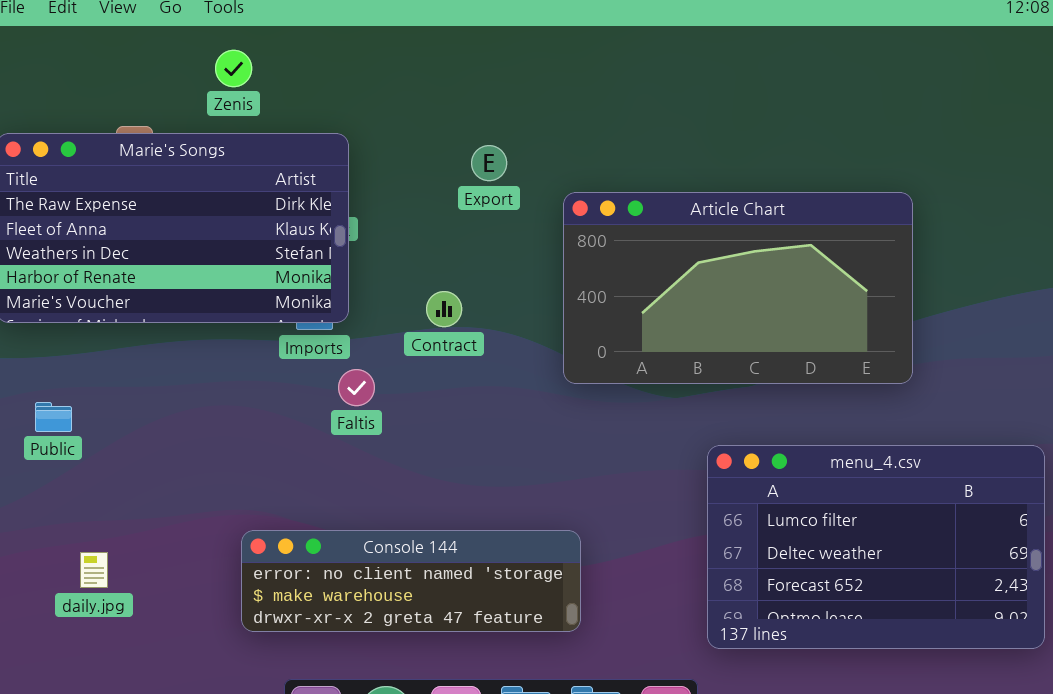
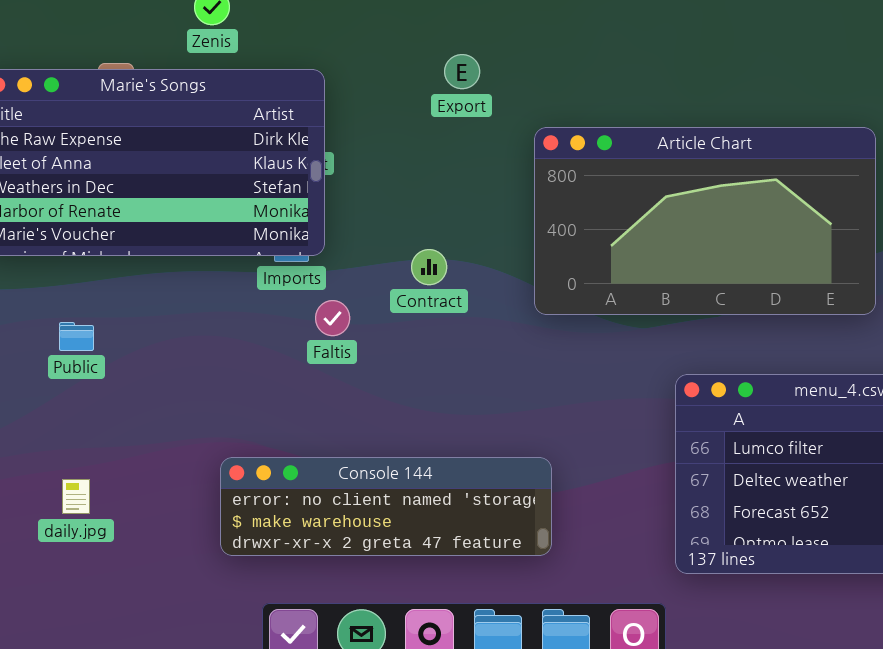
Export: [471,145,507,181] -> [444,54,480,89], moved
Contract: [426,291,462,327] -> [411,249,447,285], moved
Public: [35,402,72,432] -> [59,322,94,351], moved

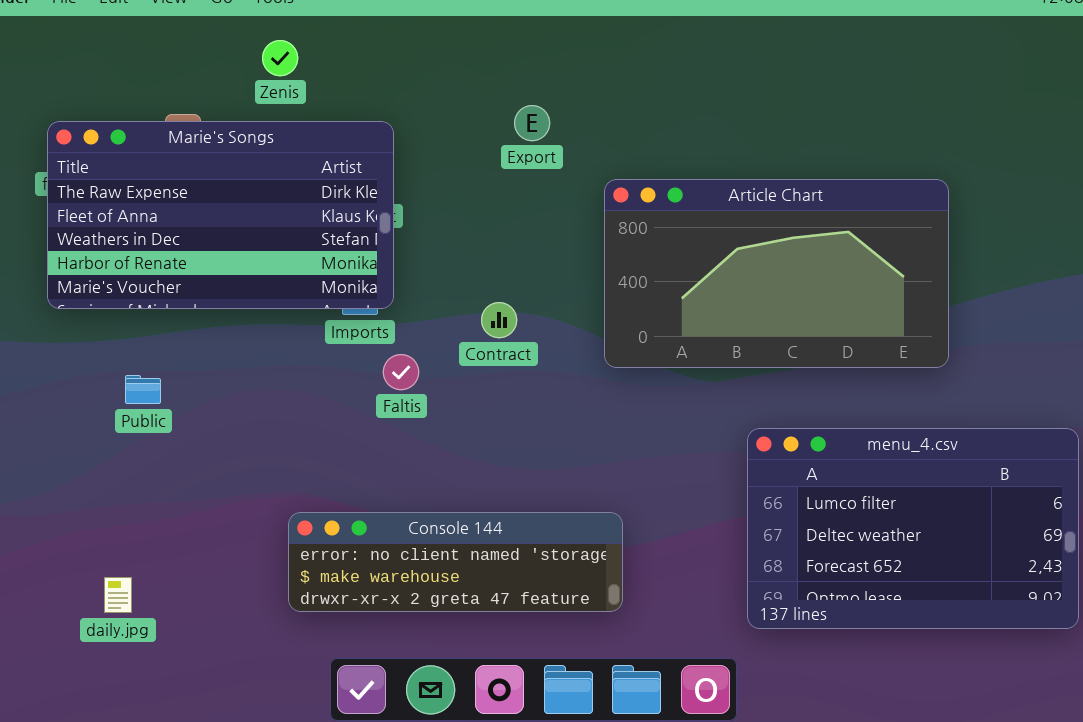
daily.jpg: [62,479,90,514] -> [104,577,132,613], moved

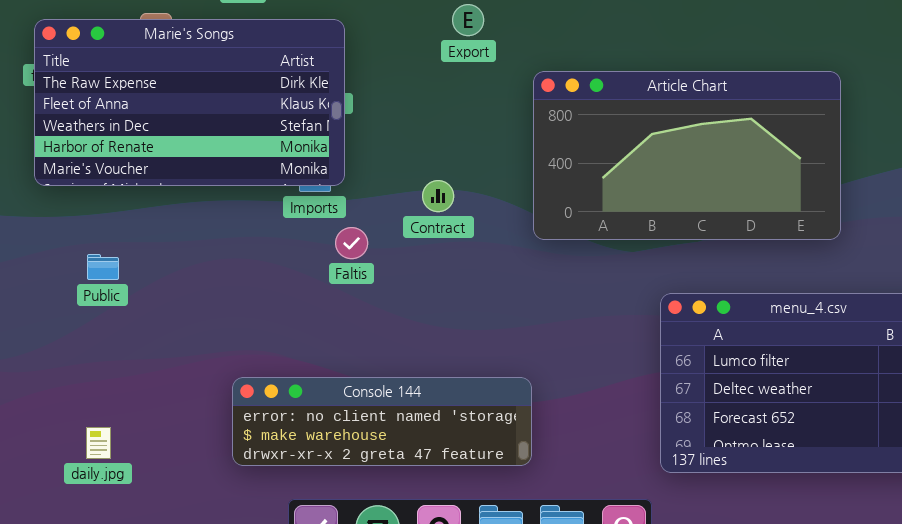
Public: [125,375,161,404] -> [87,254,119,280], moved
Console 144: [288,512,623,612] -> [232,377,532,466], moved

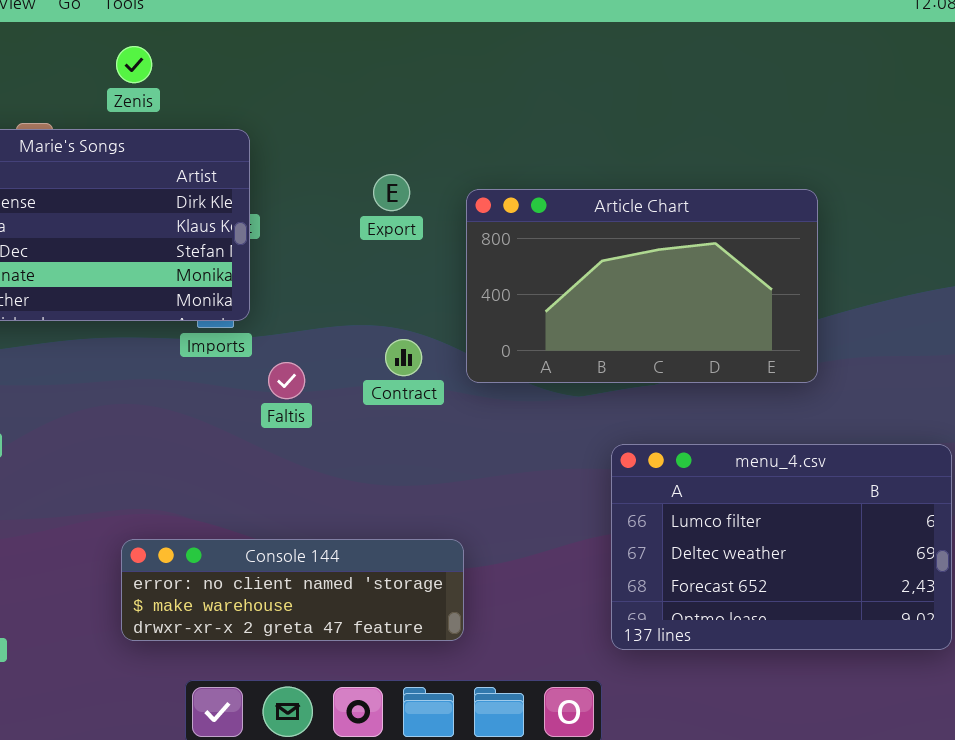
Export: [452,4,484,36] -> [373,174,410,211], moved
Contract: [422,180,454,212] -> [385,339,422,376], moved
Faltis: [335,227,368,259] -> [268,362,305,399], moved

